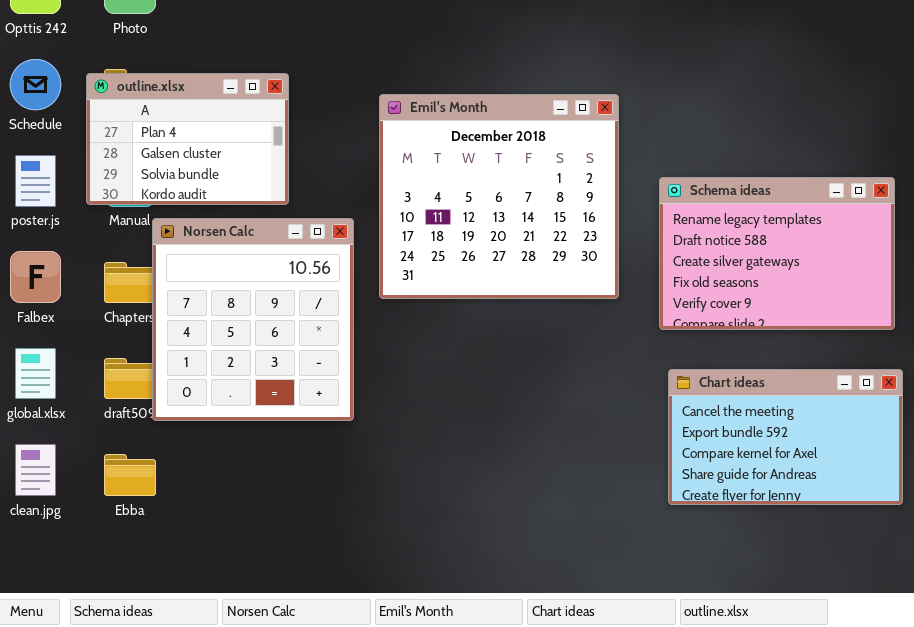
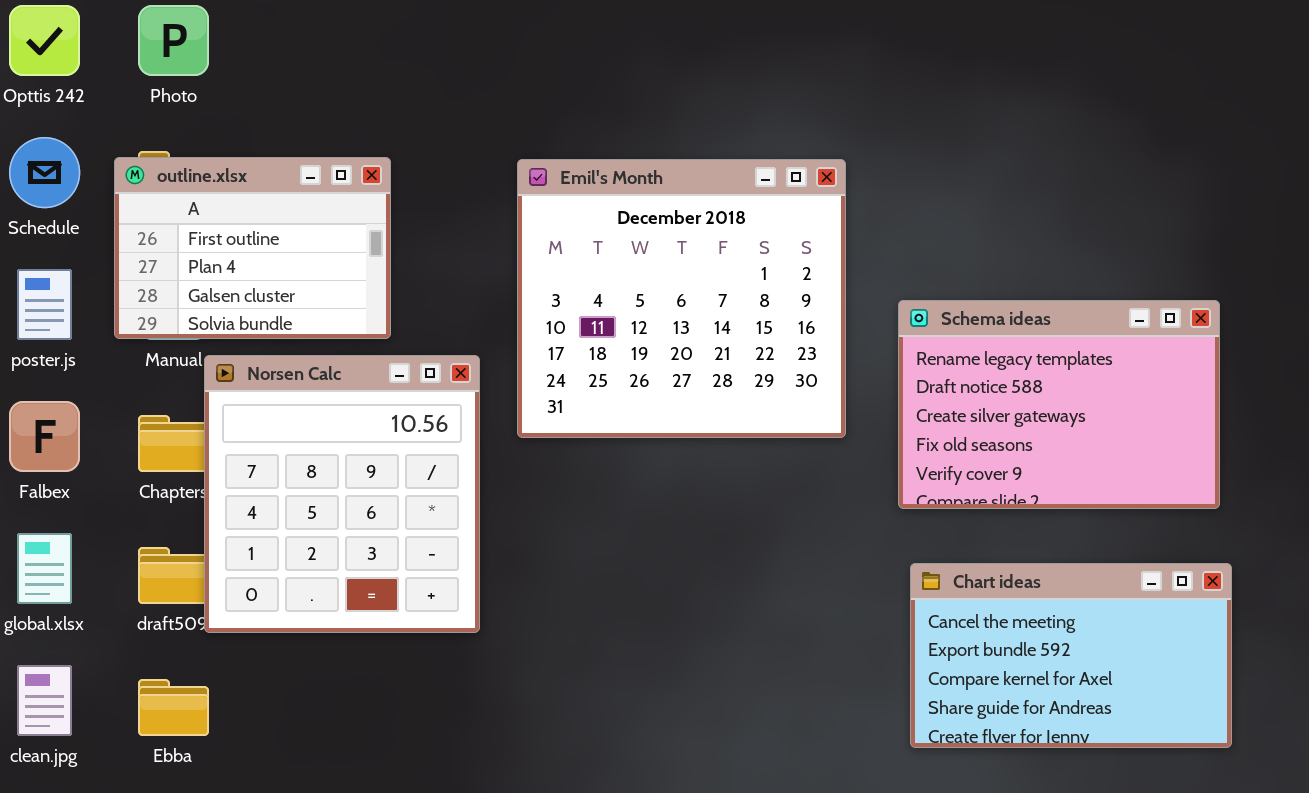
outline.xlsx: [86,73,289,205] -> [114,157,391,339], scrolled up 1 row
Emil's Month: [379,94,619,299] -> [517,159,846,438], moved

